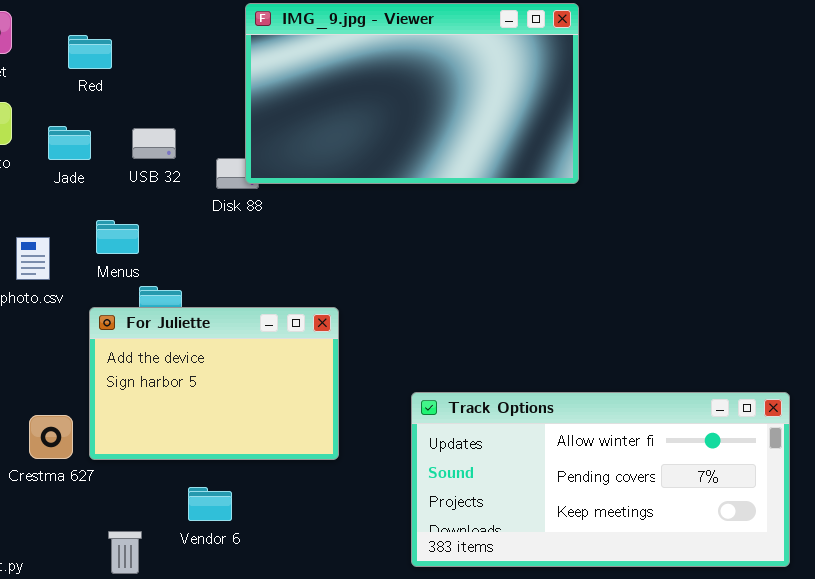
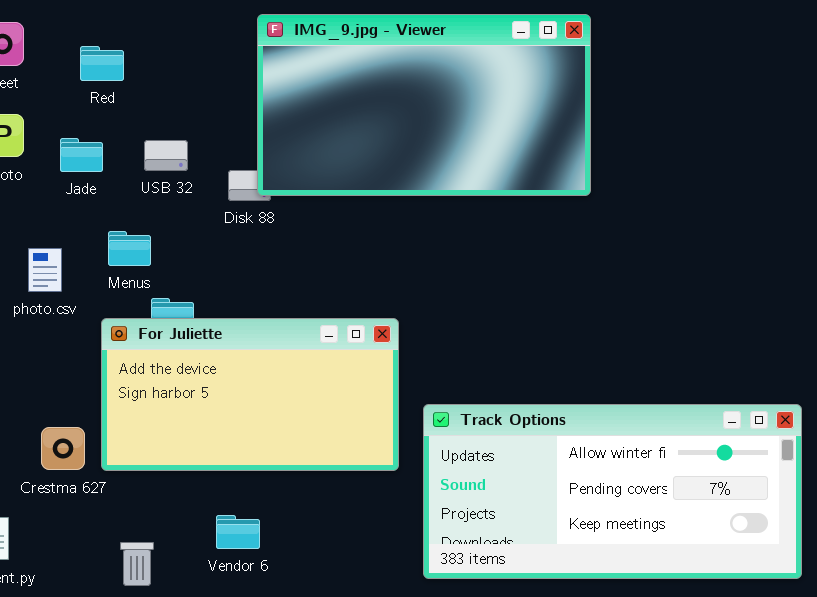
For Juliette: [89,307,339,460] -> [101,318,399,471], resized
Vendor 6: [188,487,232,521] -> [216,515,260,549], moved

